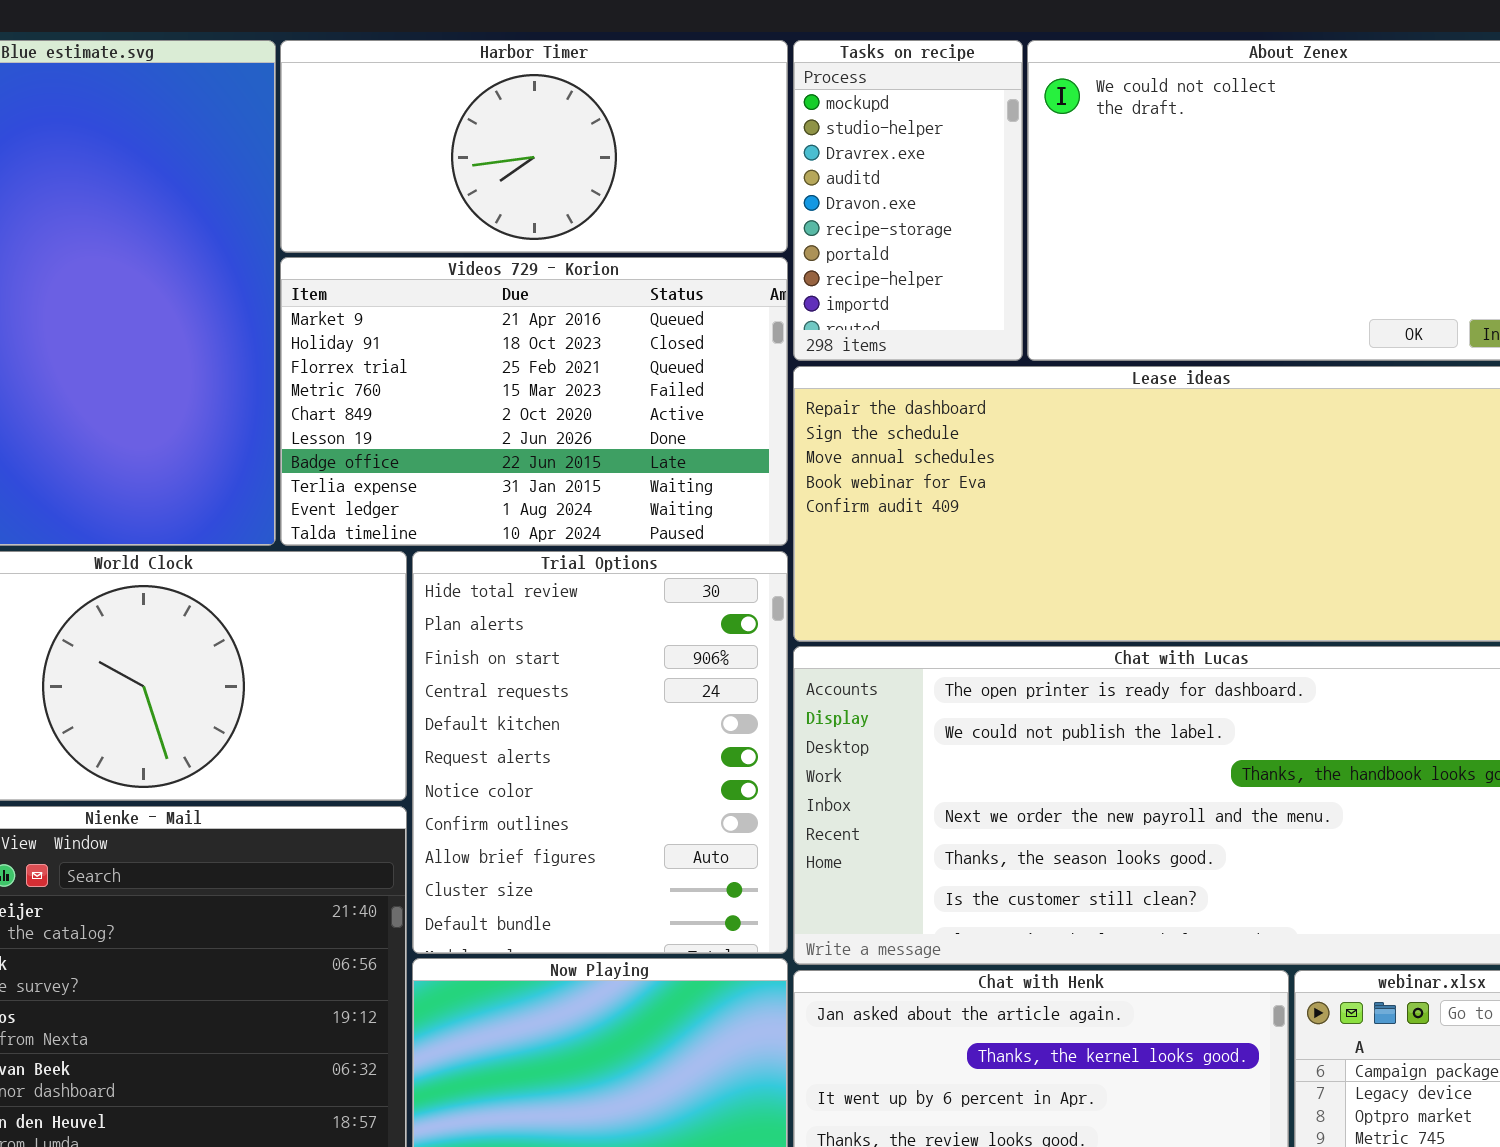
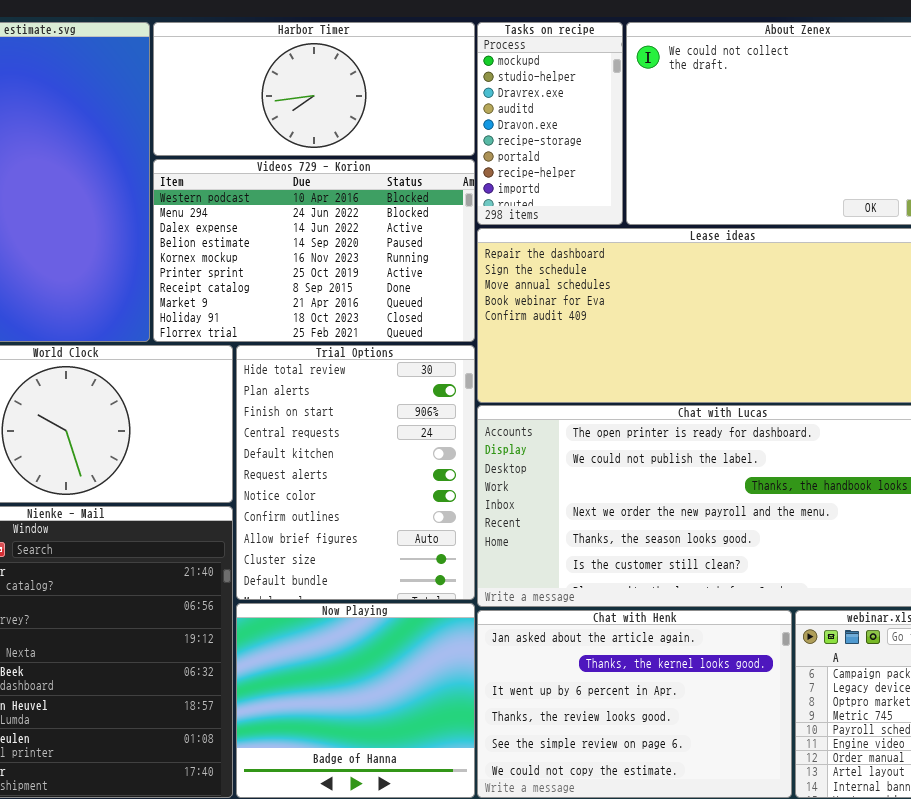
Videos 729 - Korion: [280,257,788,546] -> [153,159,475,342], scrolled up 7 rows

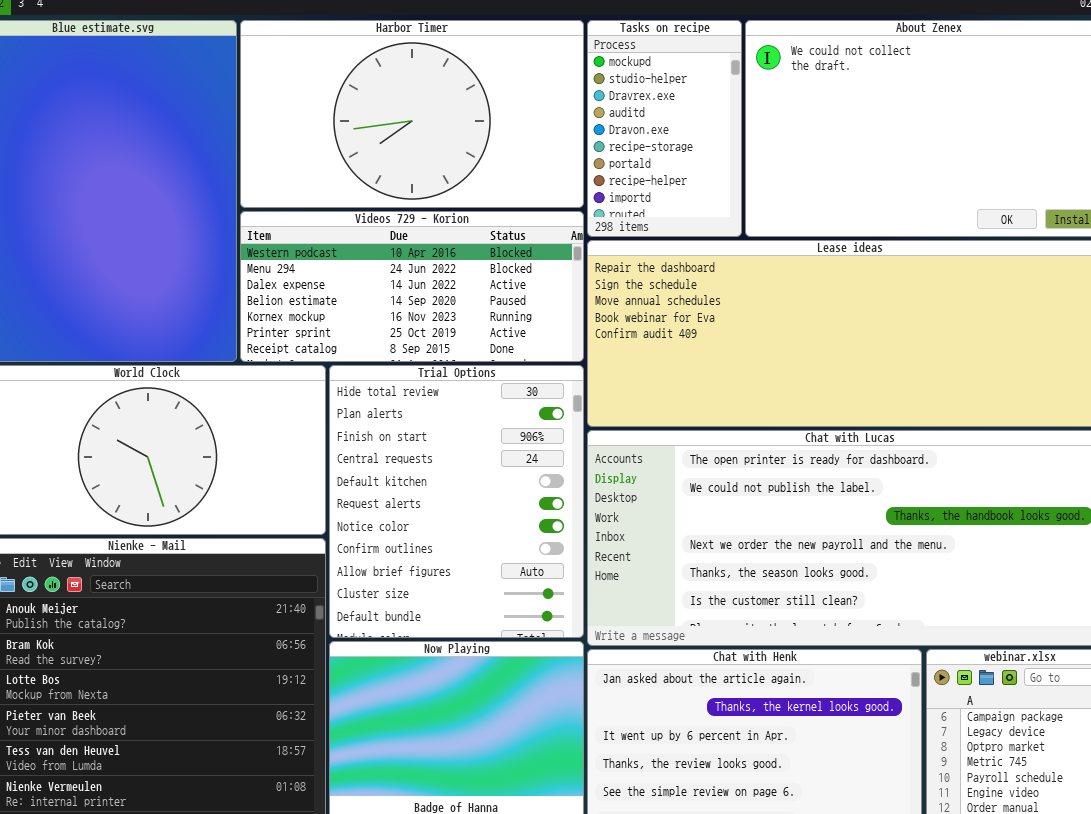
Harbor Timer: [153,22,475,156] -> [240,20,584,208], resized
Videos 729 - Korion: [153,159,475,342] -> [240,211,584,362], resized

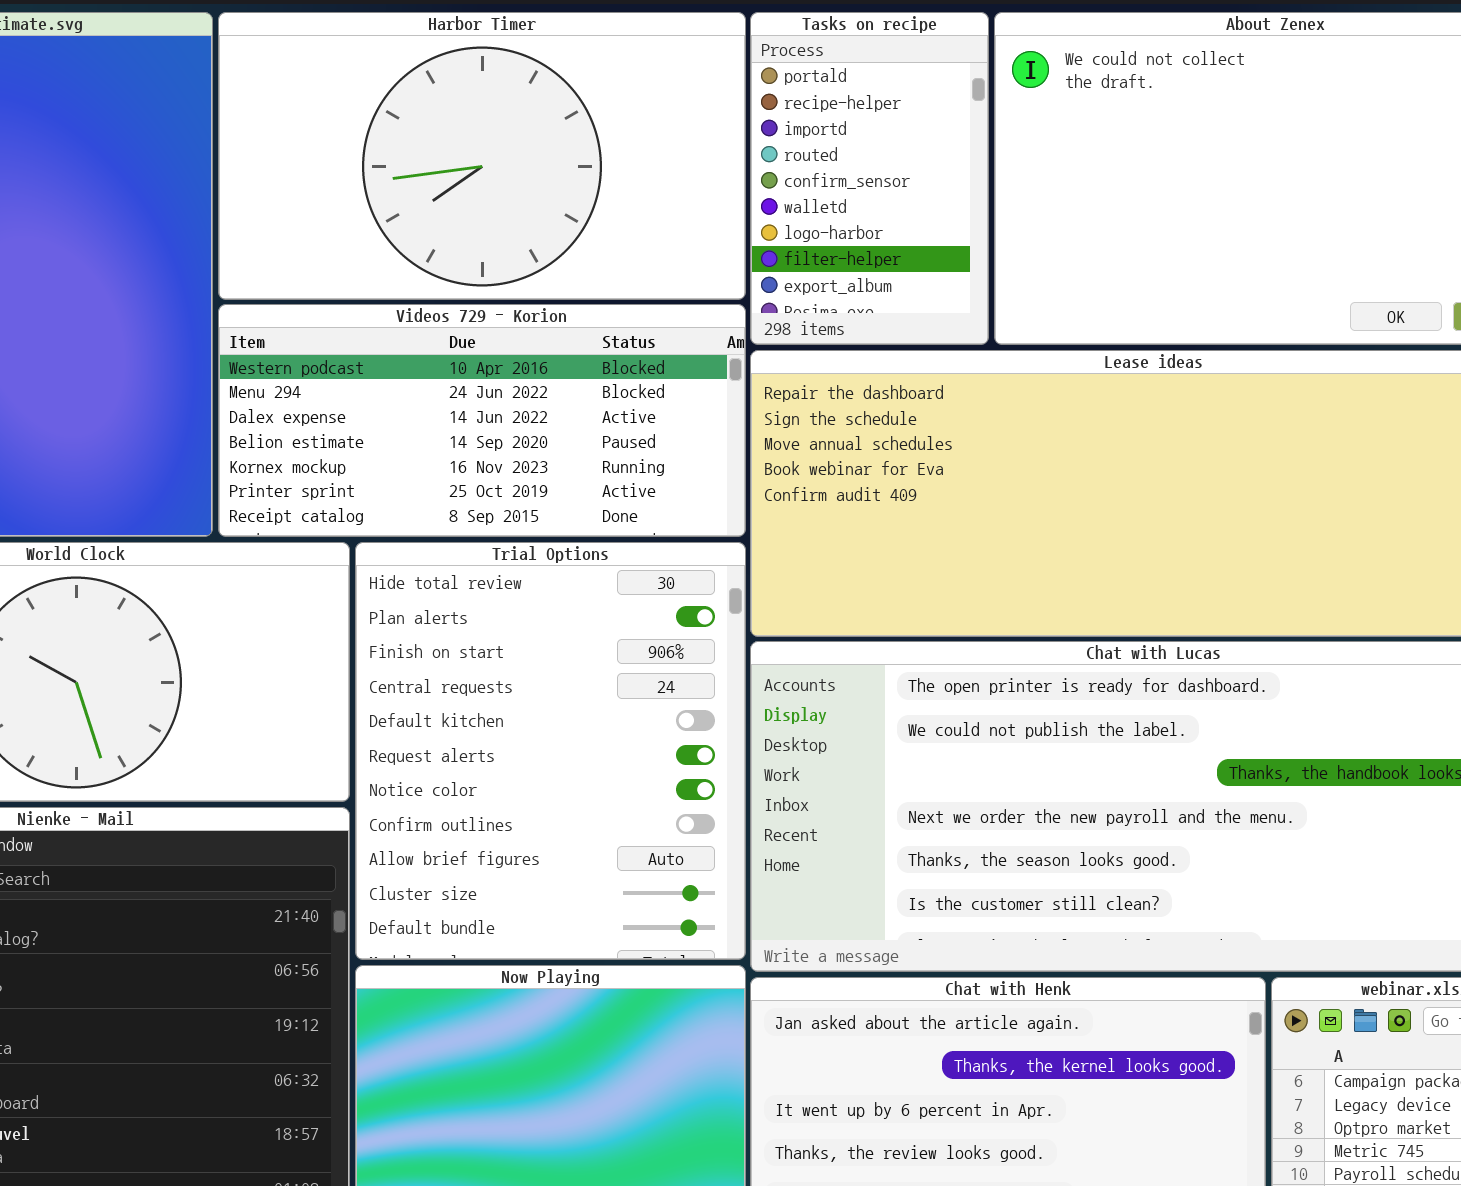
Tasks on recipe: [587,20,742,237] -> [750,12,989,345], scrolled down 6 rows

